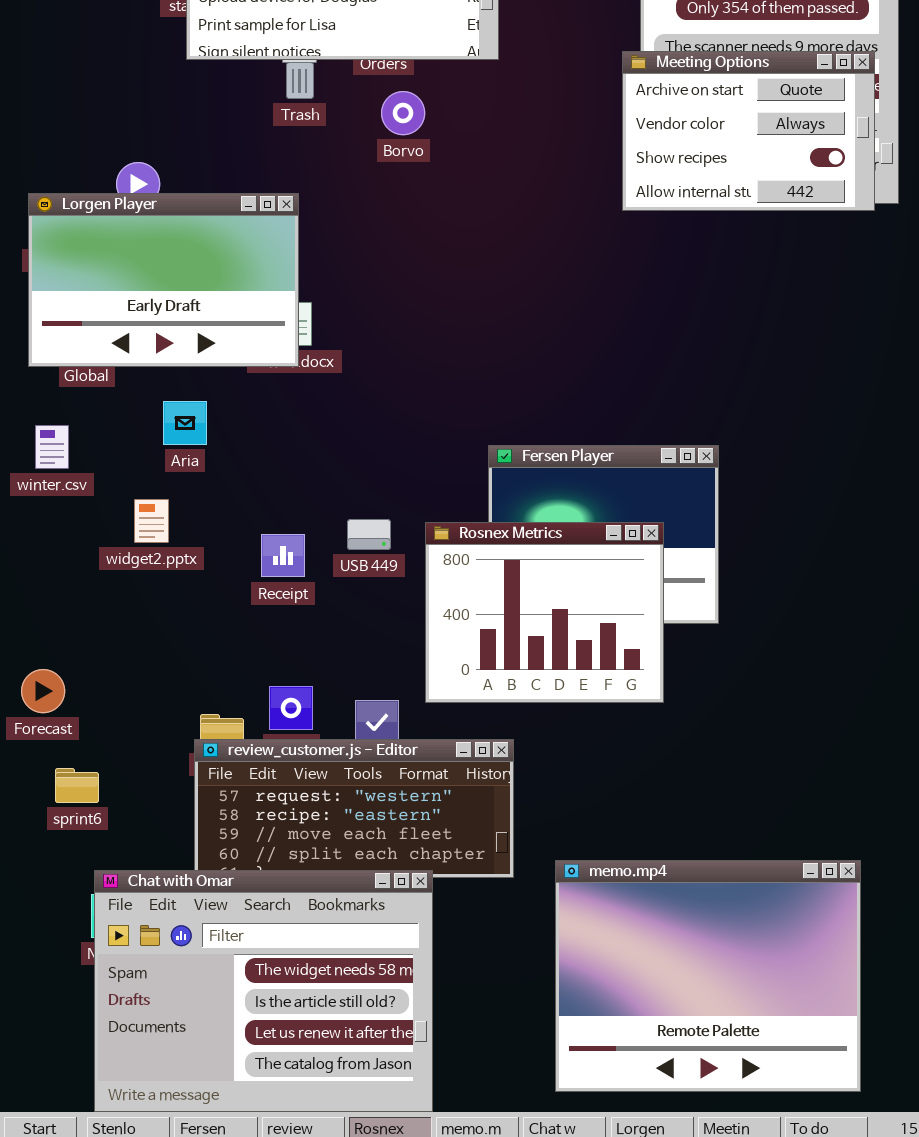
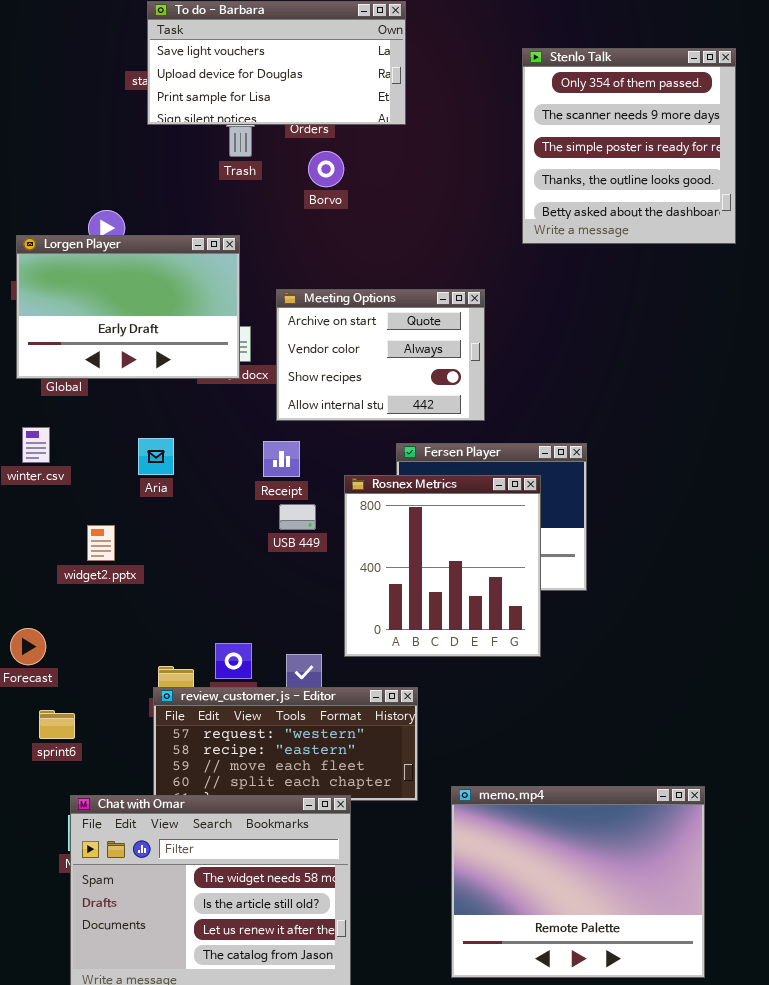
Meeting Options: [622,51,875,211] -> [276,289,485,421], moved
Aria: [163,401,207,445] -> [138,438,174,475], moved
widget2.pptx: [134,499,169,543] -> [87,525,115,561], moved
Rosnex Metrics: [425,522,664,703] -> [344,475,541,657], resized
Receipt: [261,534,305,577] -> [263,441,300,477], moved

